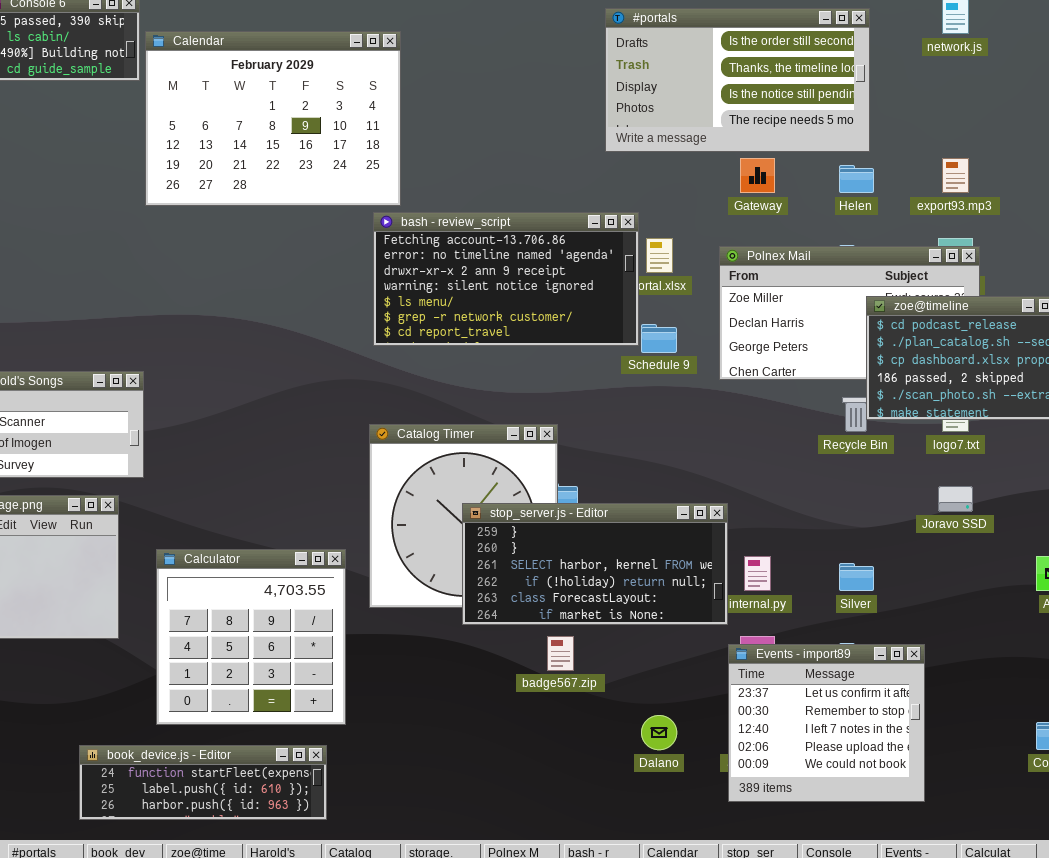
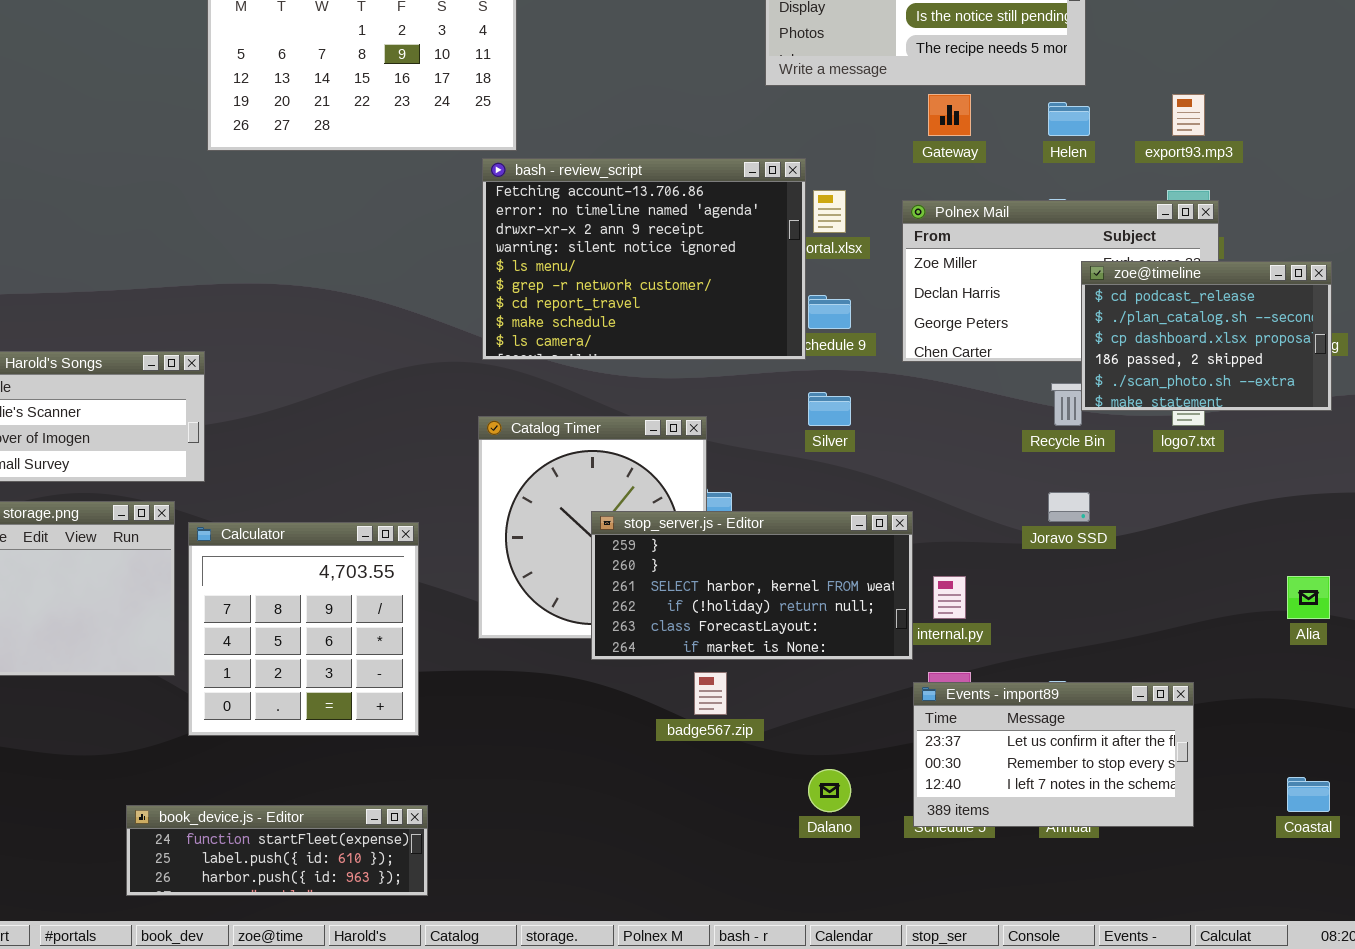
bash - review_script: [373,212,639,346] -> [482,158,806,360], resized
Joravo SSD: [938,486,973,512] -> [1048,492,1090,522], moved
Calculator: [156,549,346,725] -> [188,522,419,736], moved
Silver: [839,563,874,591] -> [808,392,851,426], moved
Events - import89: [728,644,925,802] -> [913,682,1194,827], resized

